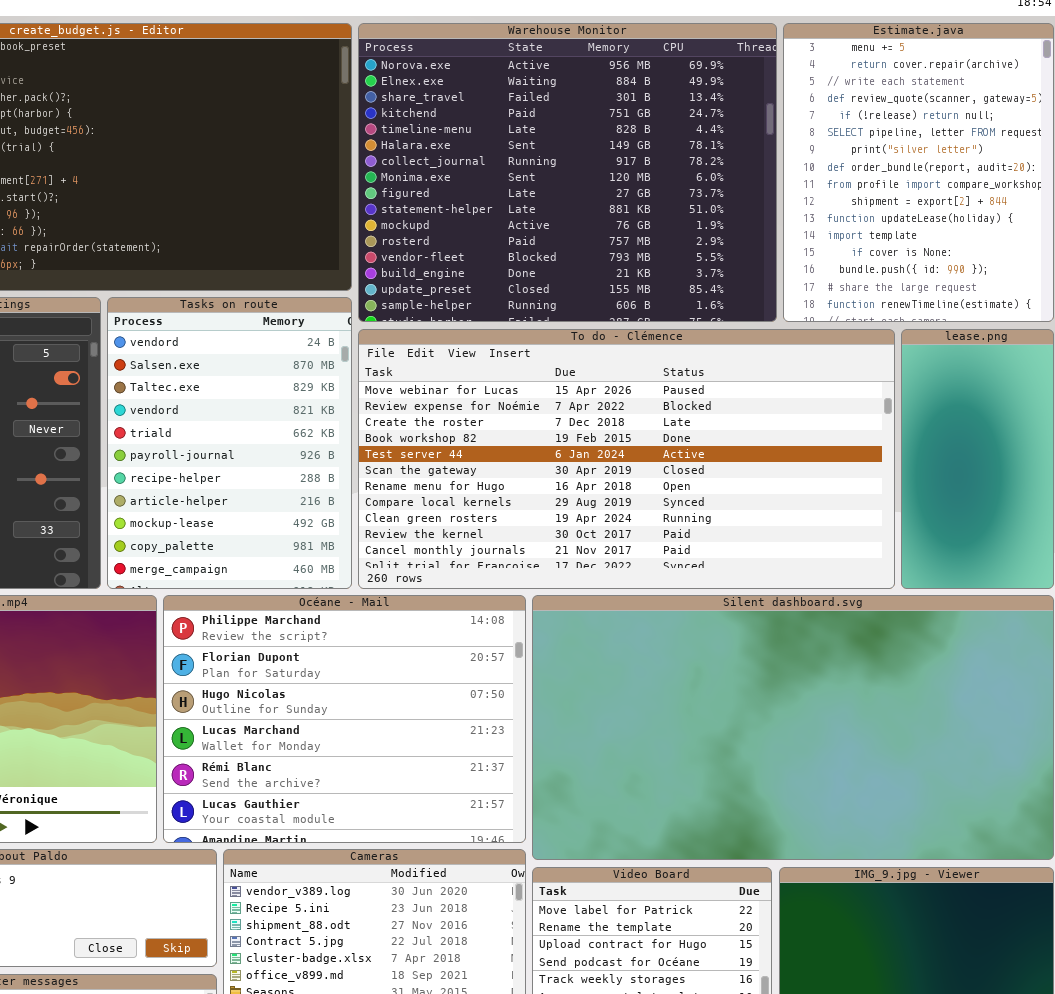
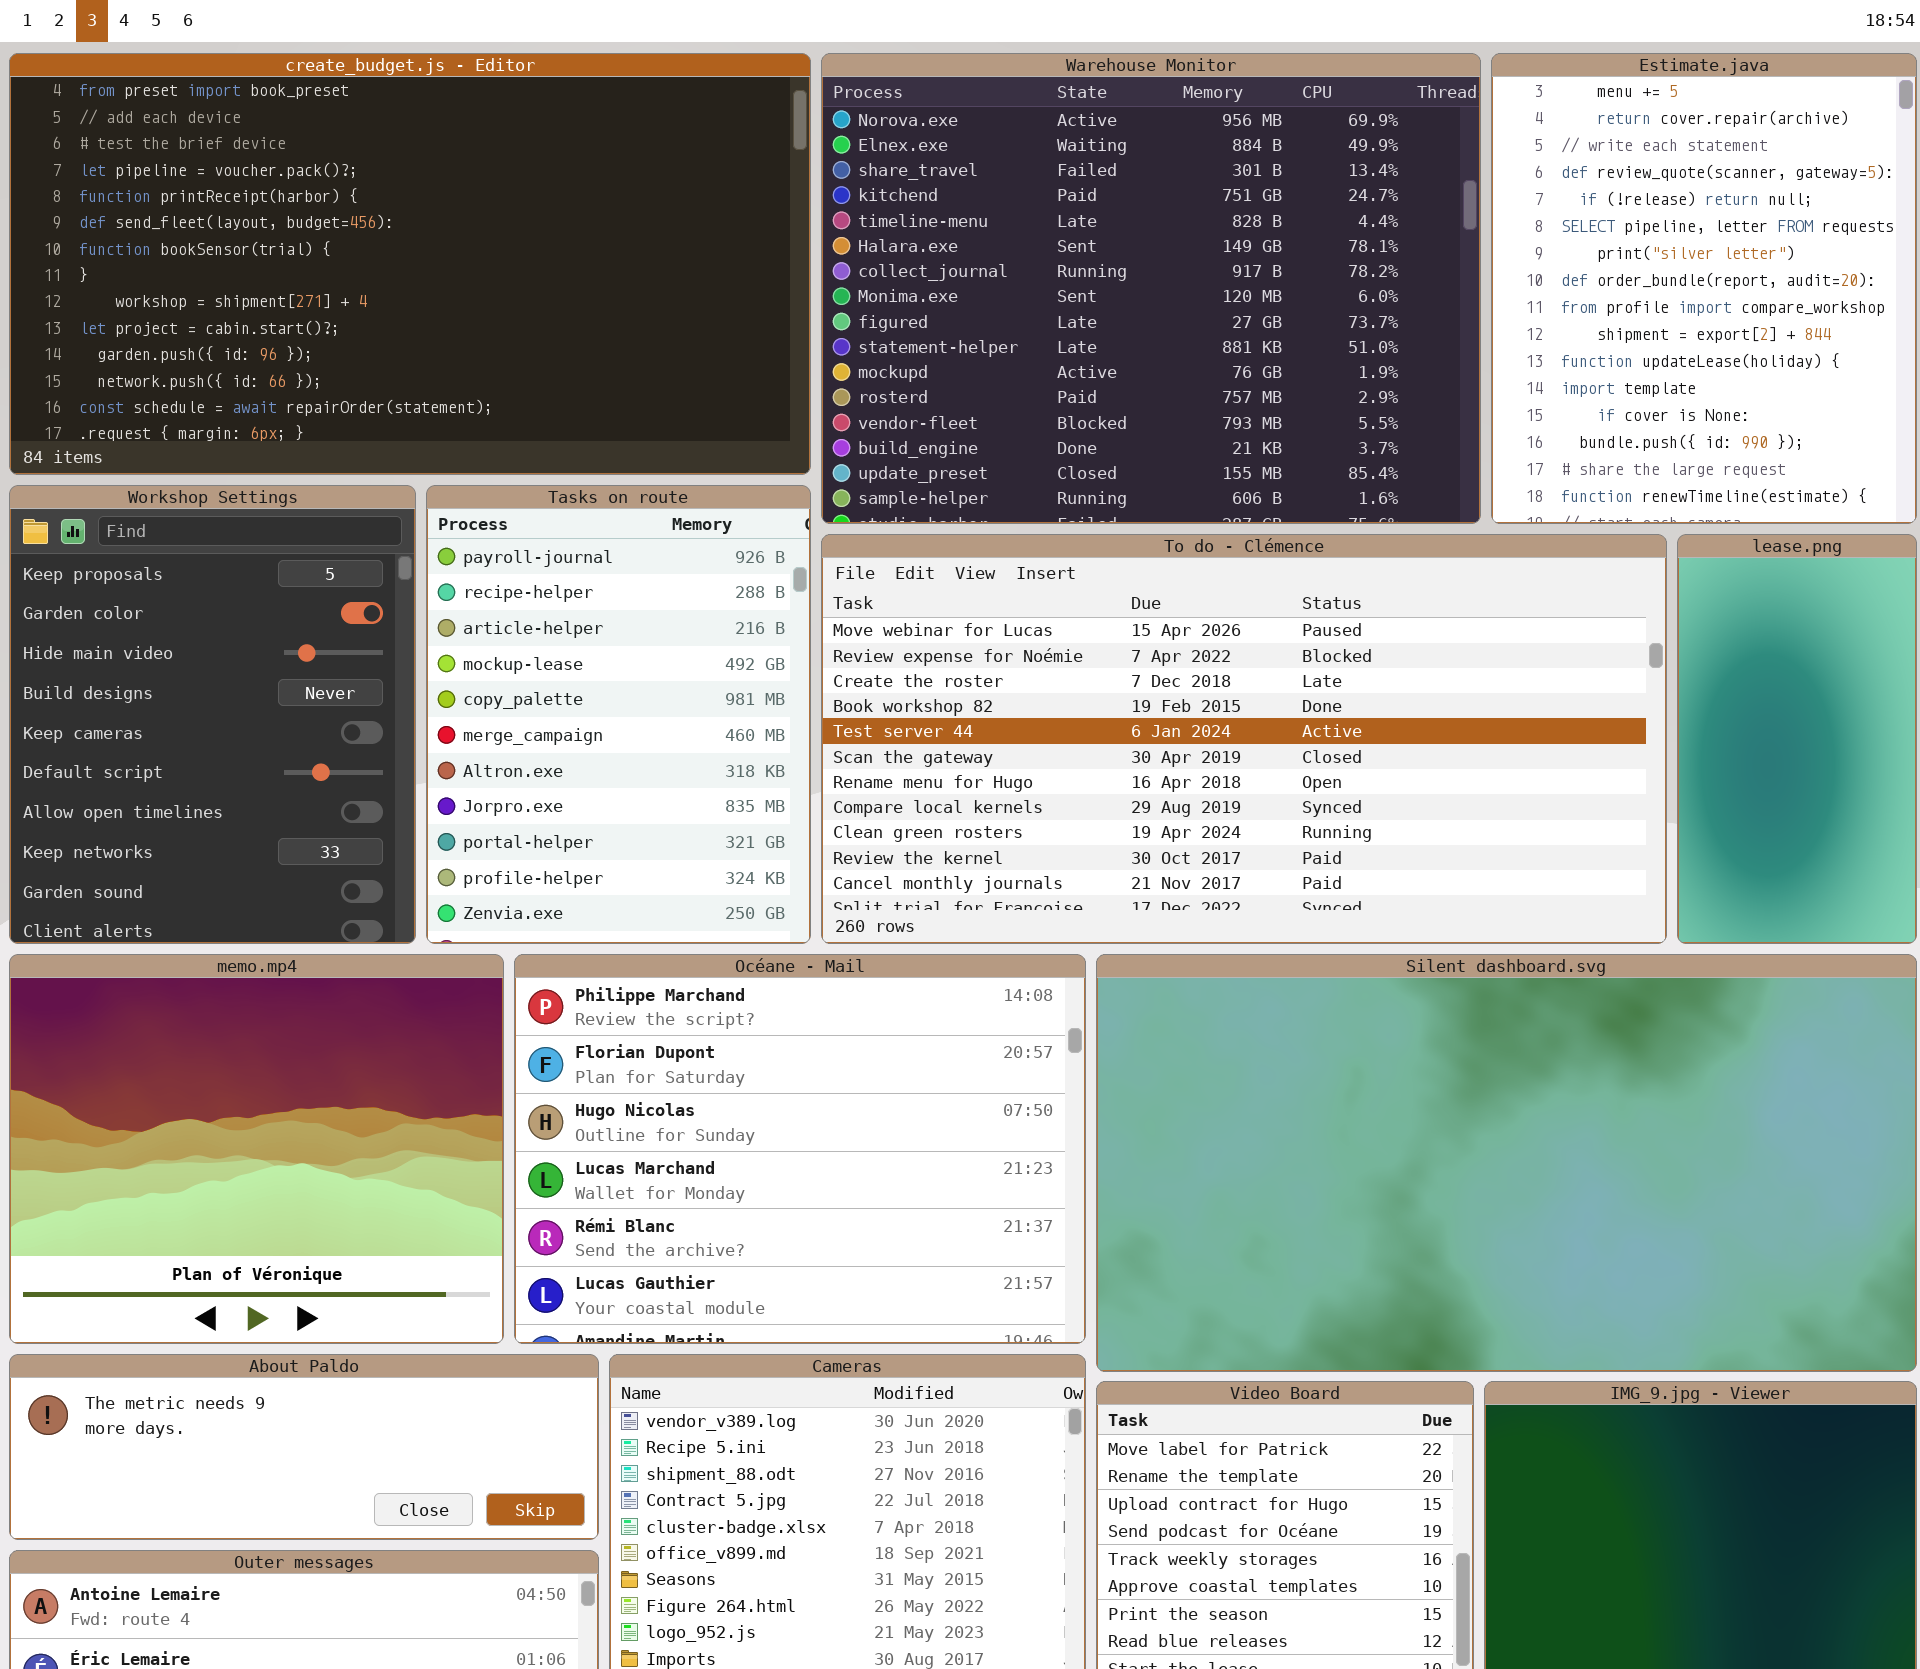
Tasks on route: [107,297,352,589] -> [426,485,811,944], scrolled down 5 rows

